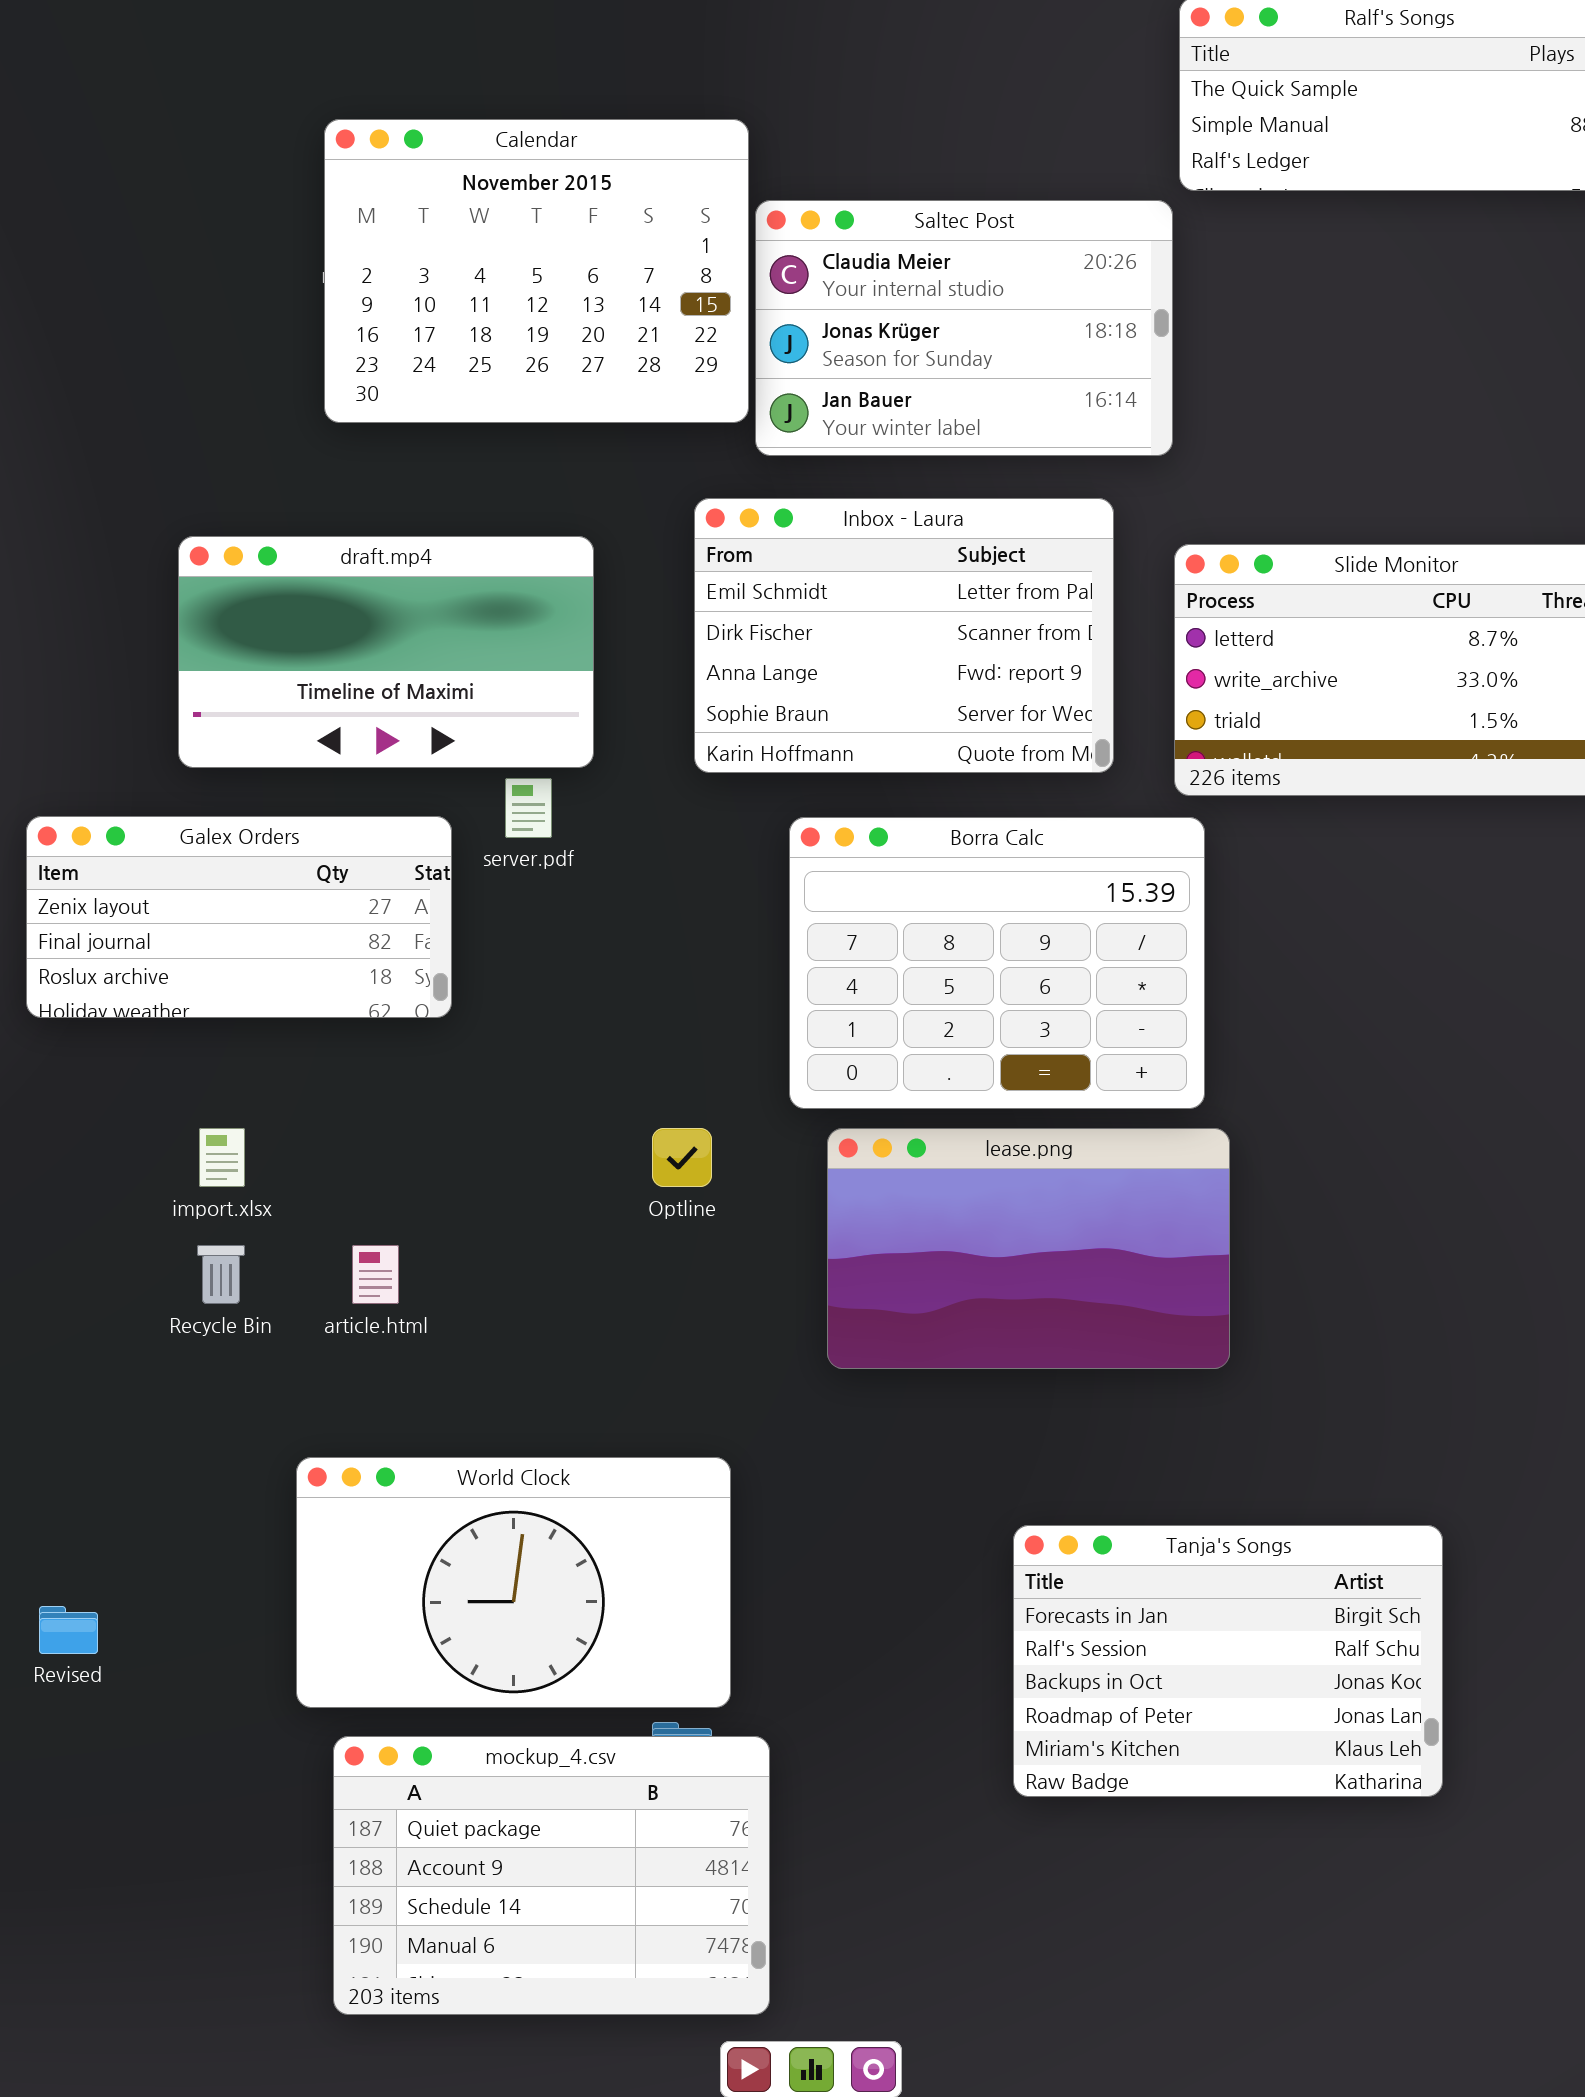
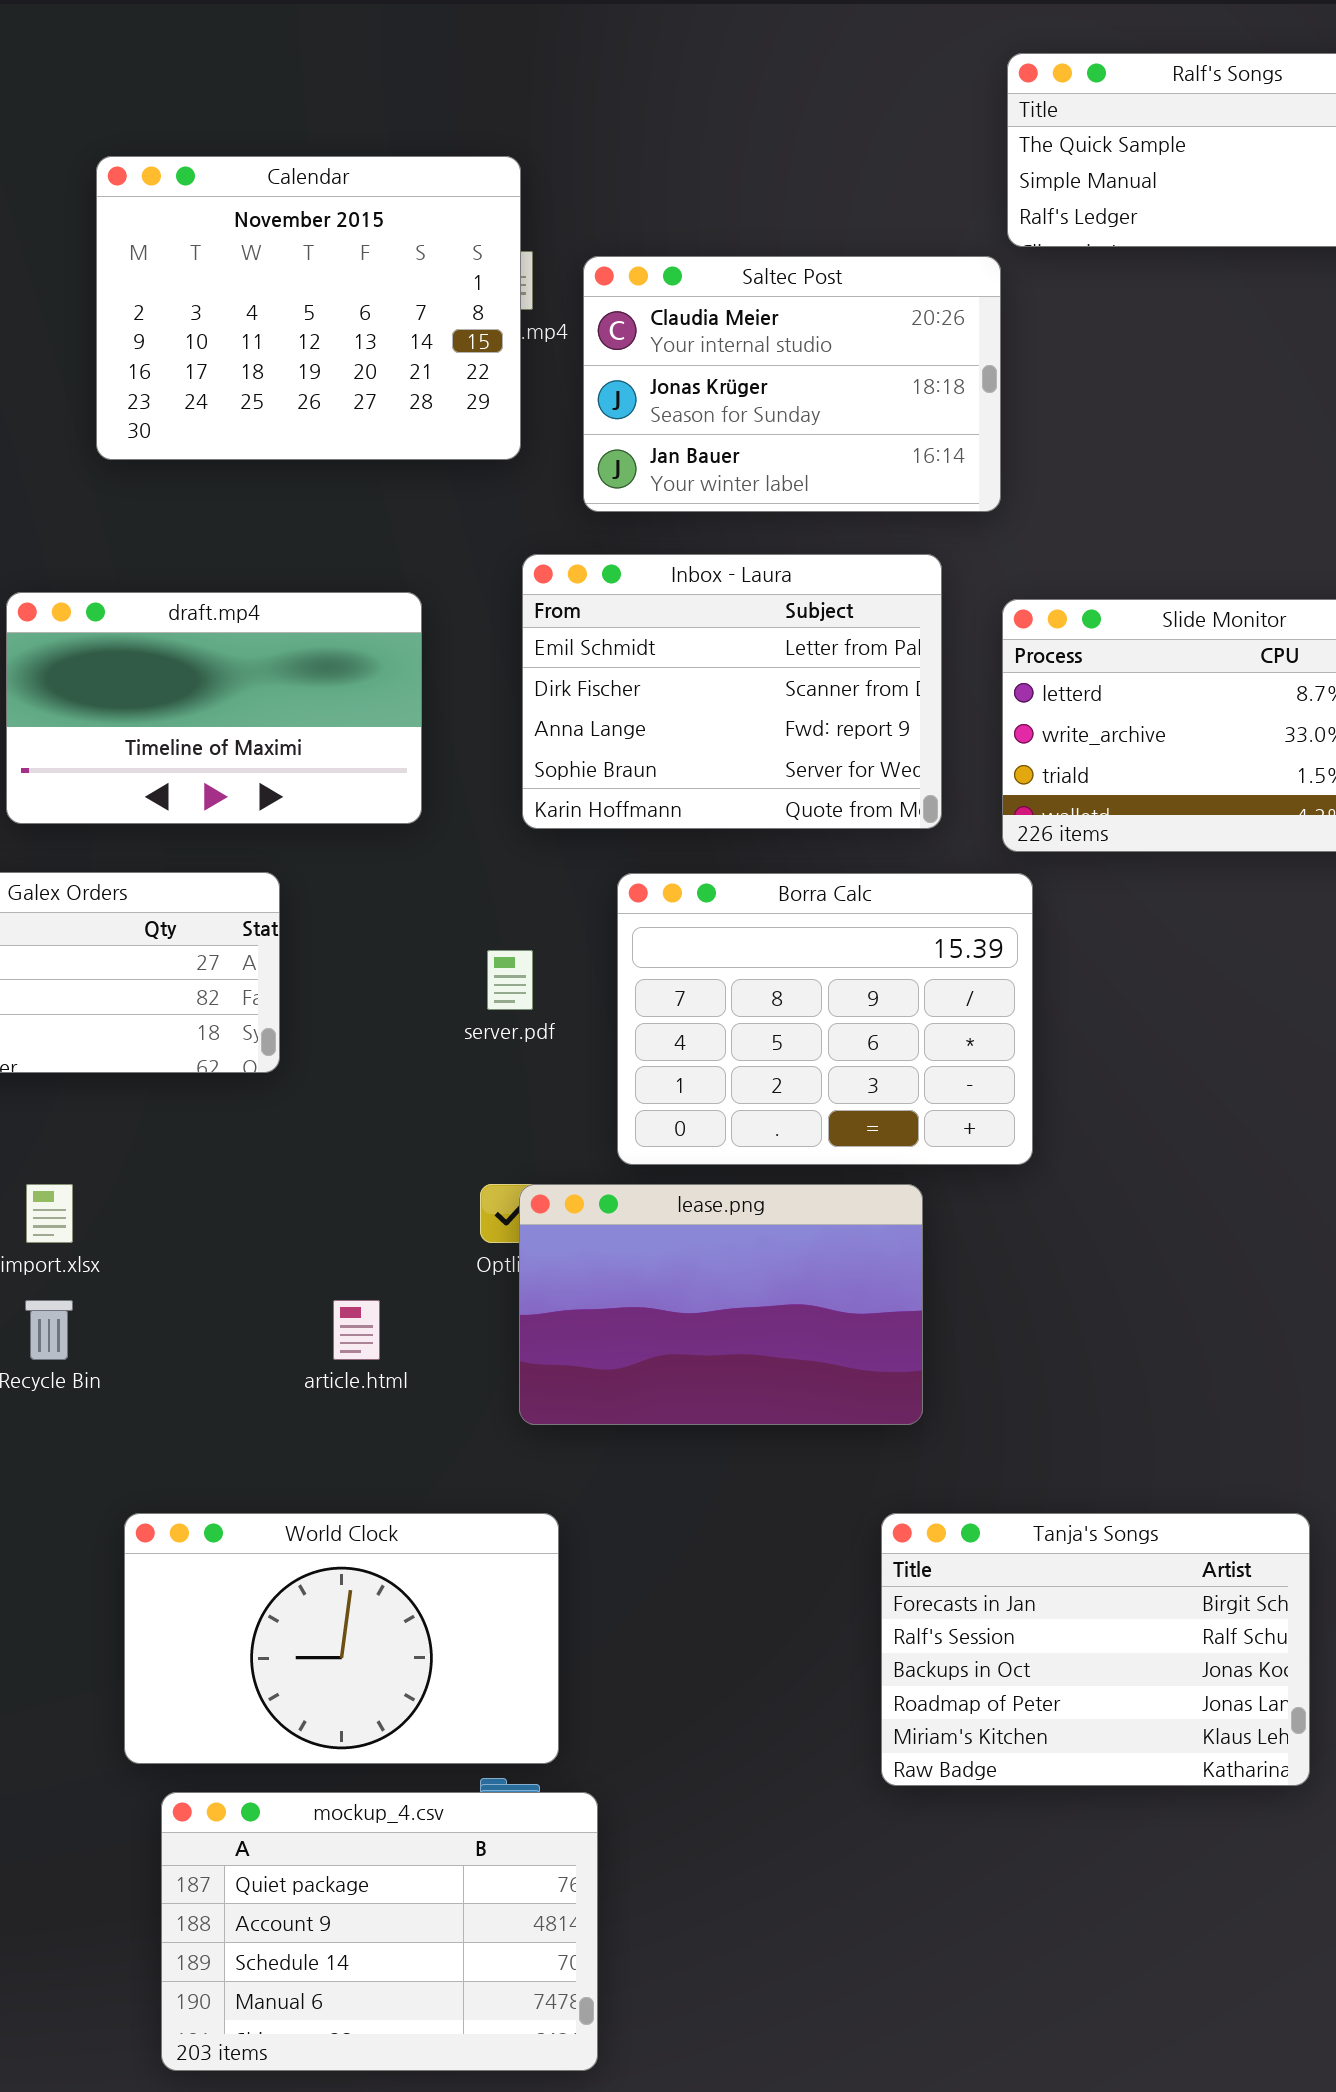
Calendar: [324,119,749,423] -> [96,156,521,460], moved
server.pdf: [505,778,552,838] -> [487,950,533,1010], moved
lease.png: [827,1128,1230,1369] -> [519,1184,923,1425], moved
article.html: [352,1245,399,1304] -> [333,1300,380,1360], moved
Tanja's Songs: [1013,1525,1443,1797] -> [881,1513,1310,1786], moved

